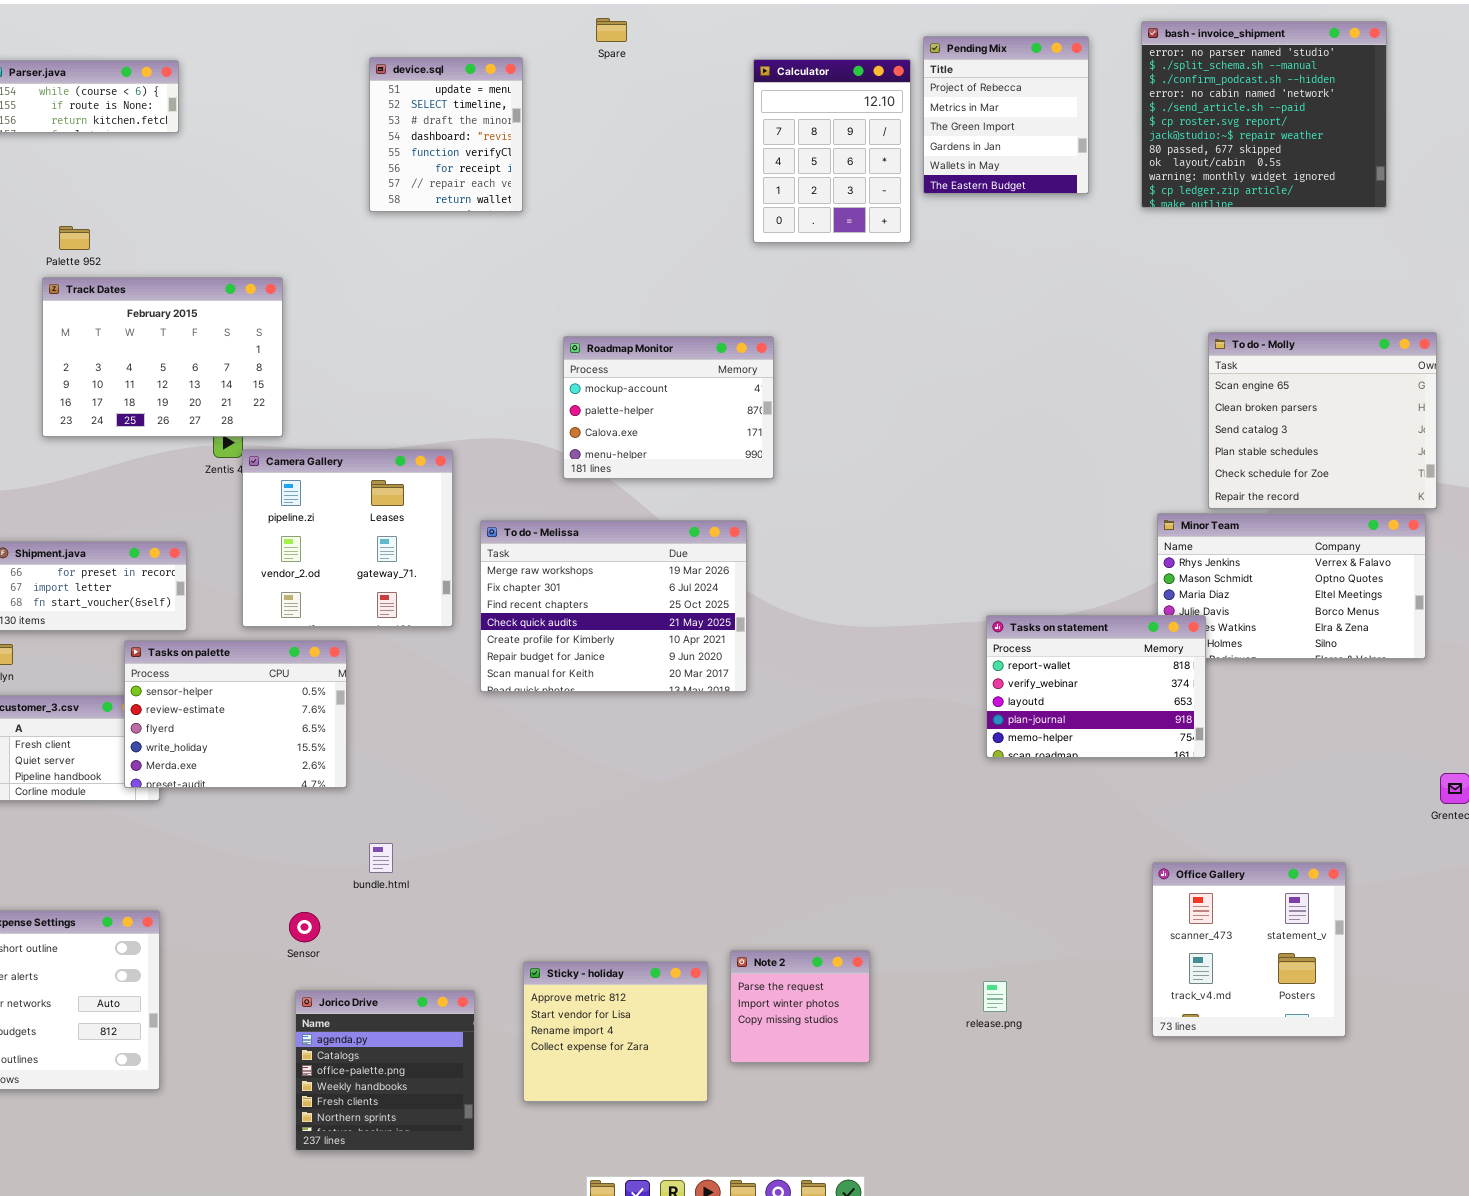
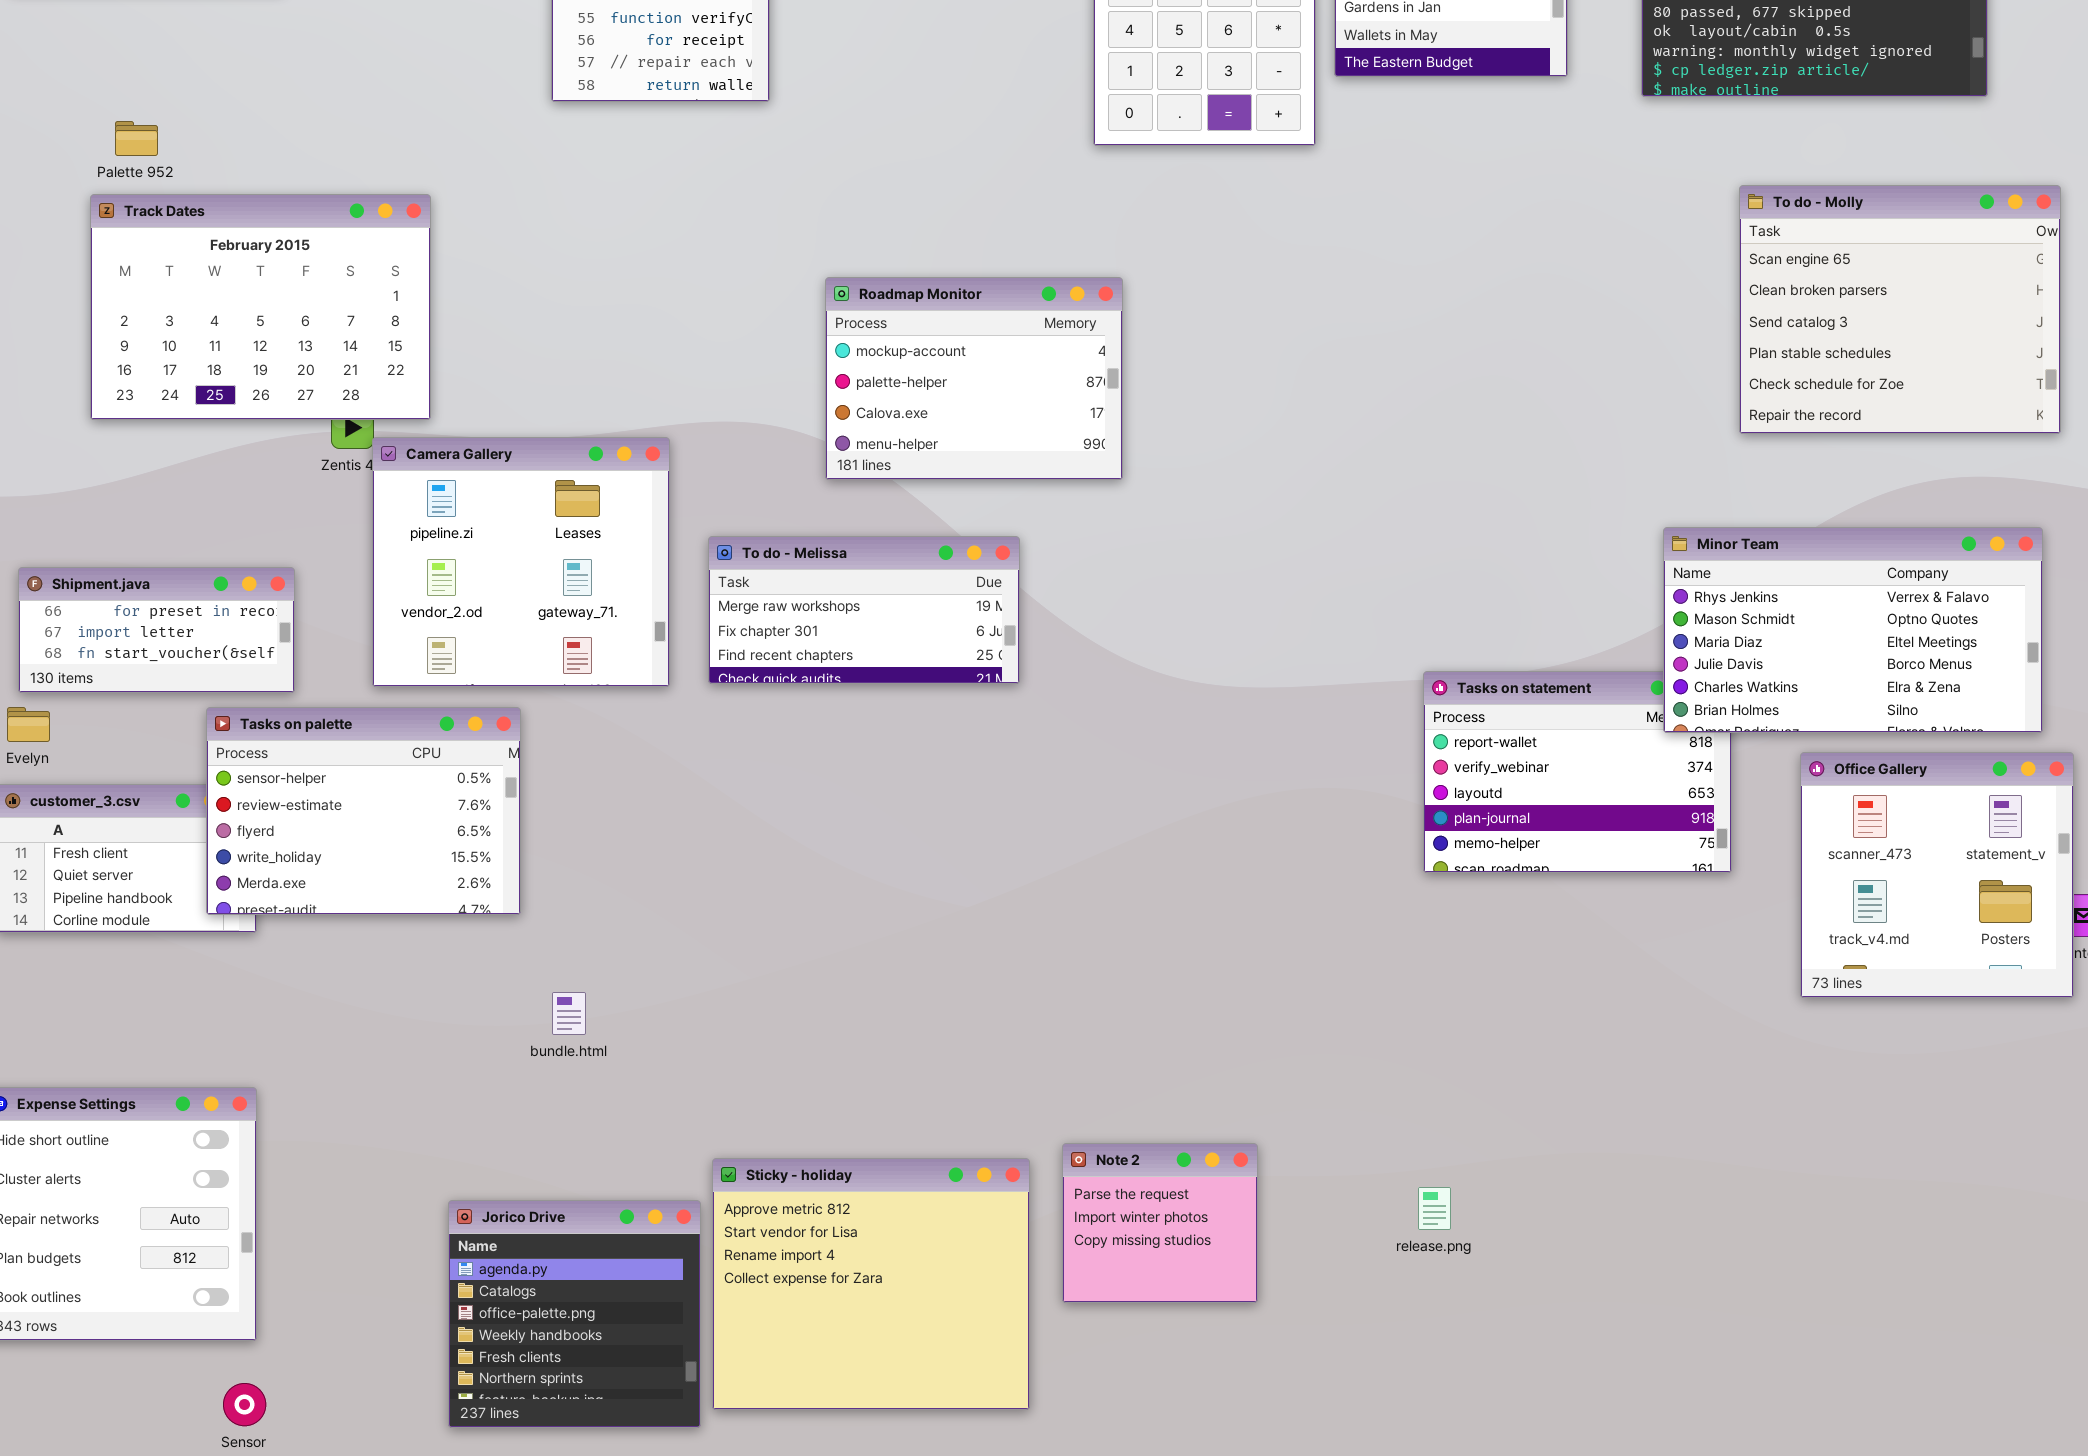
To do - Molly: [1208,332,1437,509] -> [1739,185,2061,434], moved
Minor Team: [1157,513,1426,659] -> [1663,527,2043,733], raised
To do - Melissa: [480,520,747,692] -> [708,536,1020,684], resized
Office Gallery: [1152,862,1346,1037] -> [1800,752,2074,998], moved
Sensor: [289,912,320,942] -> [223,1383,266,1426], moved
Sticky - holiday: [523,961,708,1102] -> [712,1158,1030,1410], resized

